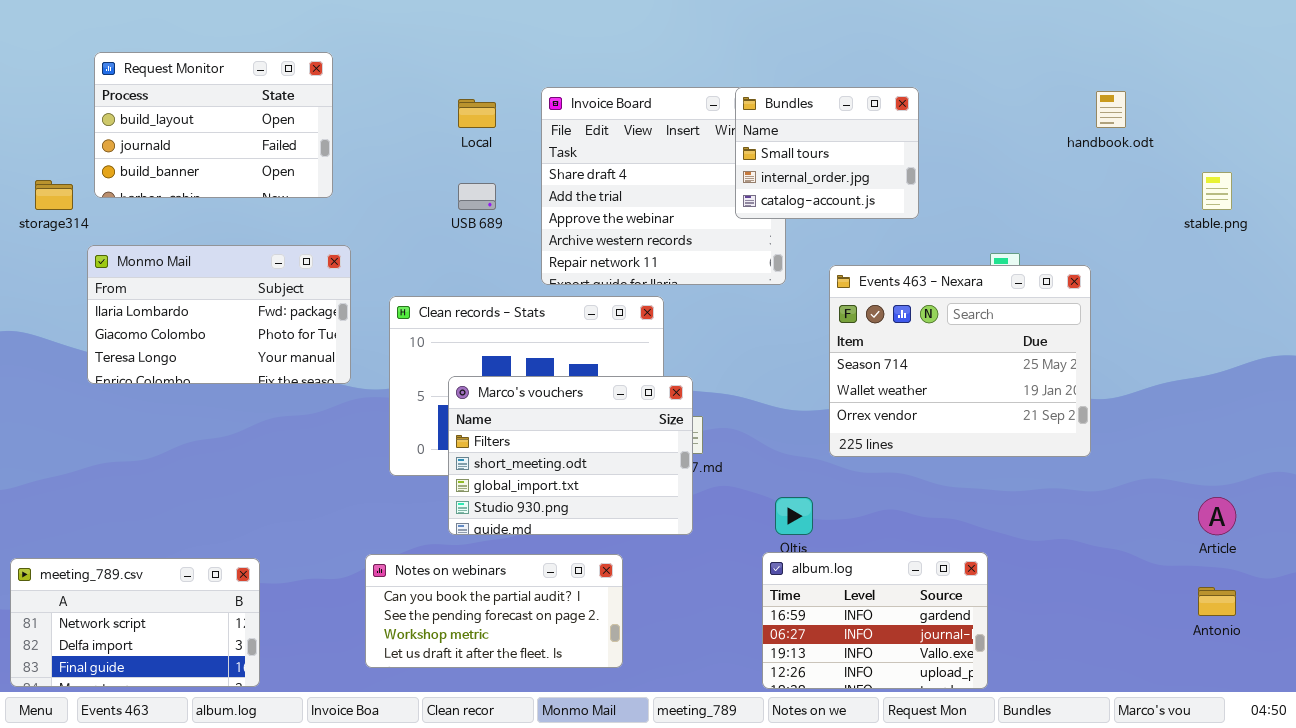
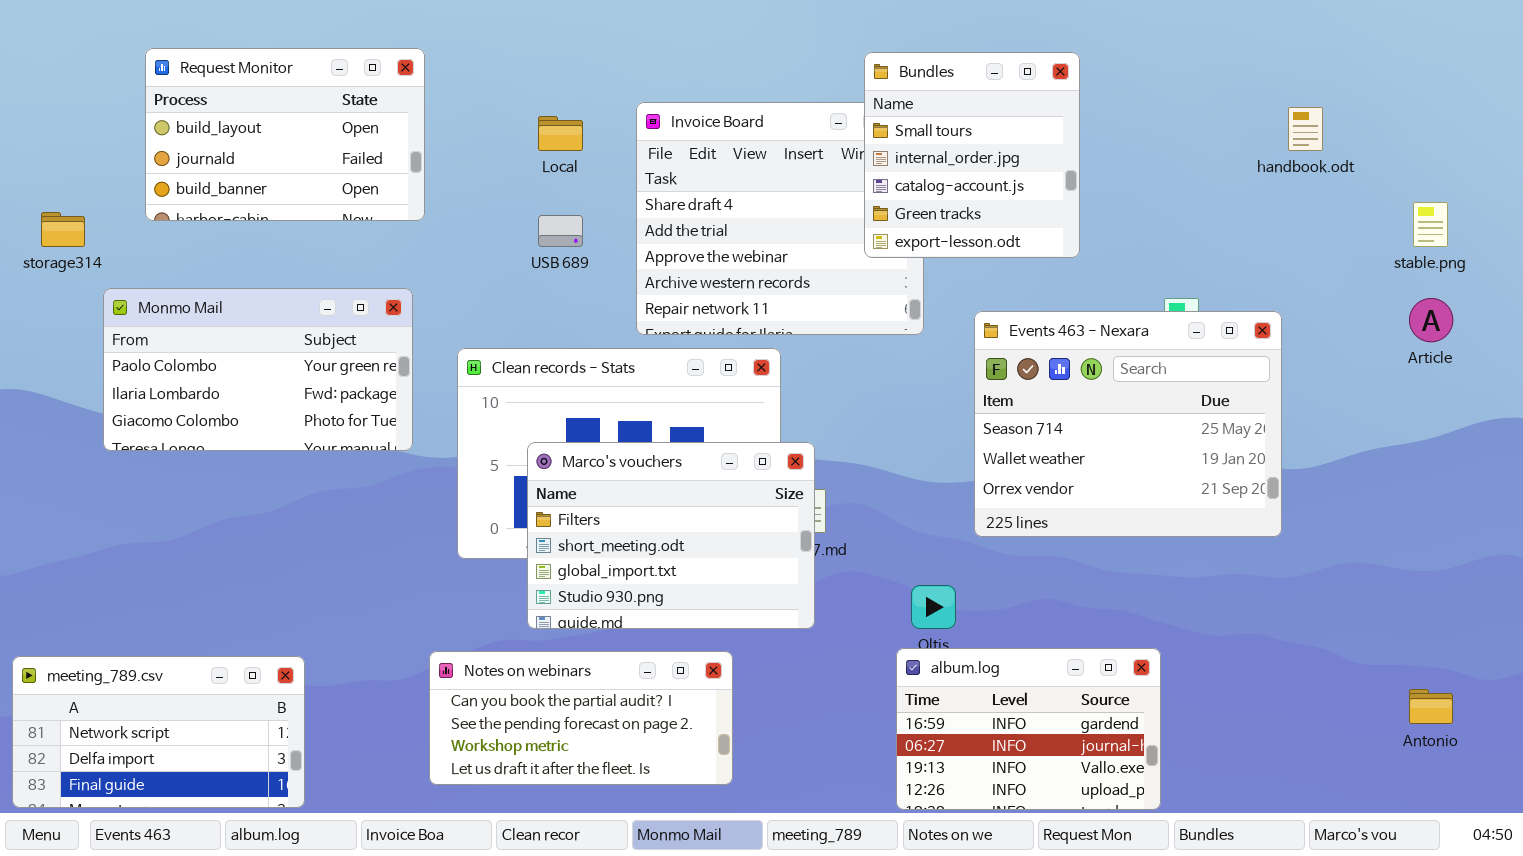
Request Monitor: [94,52,333,198] -> [145,48,425,221], moved
Bundles: [735,87,919,219] -> [864,52,1080,258], resized
Monmo Mail: [87,245,351,384] -> [103,288,413,451], scrolled up 1 row
Article: [1198,497,1236,535] -> [1409,298,1453,342], moved

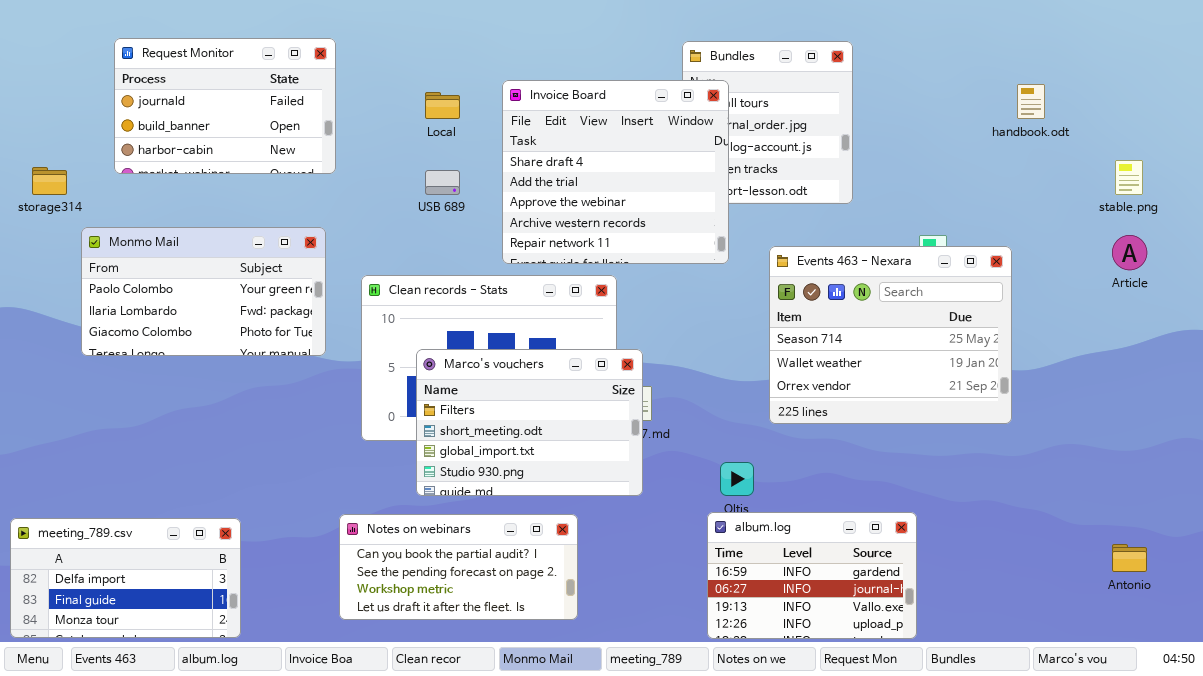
Request Monitor: [145,48,425,221] -> [114,38,336,174], scrolled down 1 row
Invoice Board: [636,102,924,335] -> [502,80,729,264], raised
meeting_789.csv: [12,656,305,808] -> [10,518,241,638], scrolled down 1 row

